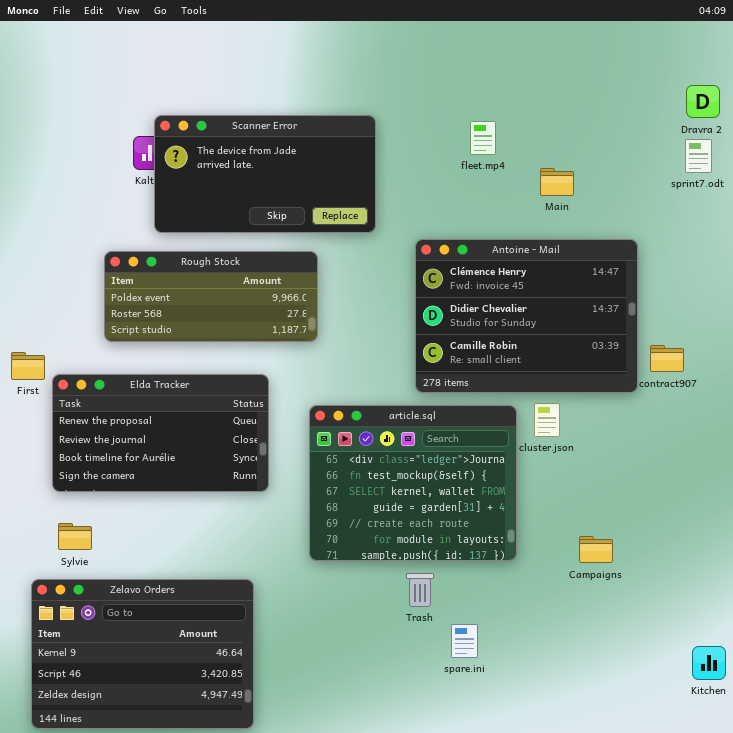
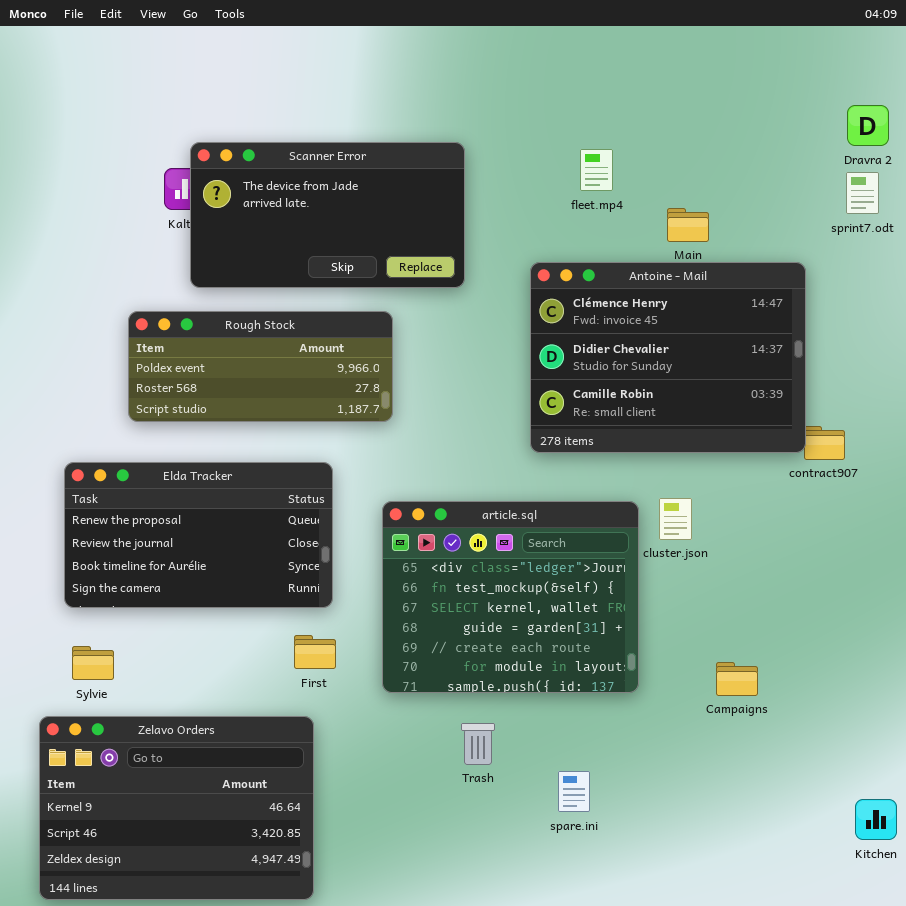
Antoine - Mail: [415,239,638,393] -> [530,262,806,453], moved
First: [11,352,45,380] -> [294,635,336,669], moved
Trash: [406,573,434,607] -> [461,723,495,765], moved

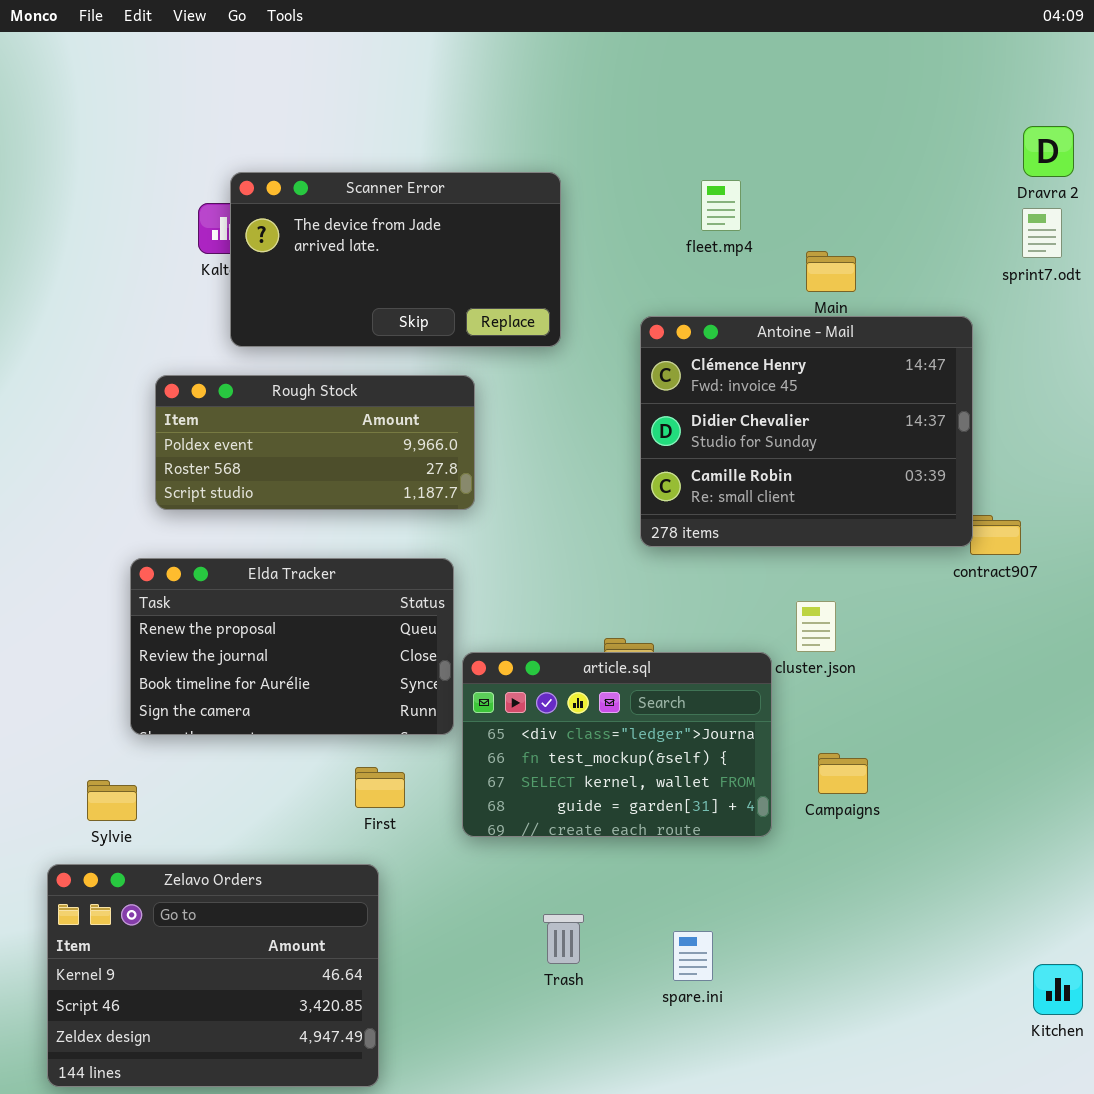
Elda Tracker: [64,462,333,608] -> [130,558,454,735], moved
article.sql: [382,501,639,693] -> [462,652,772,837], resized
Campaigns: [716,662,758,696] -> [818,753,868,794], moved
Trash: [461,723,495,765] -> [543,914,584,964], moved

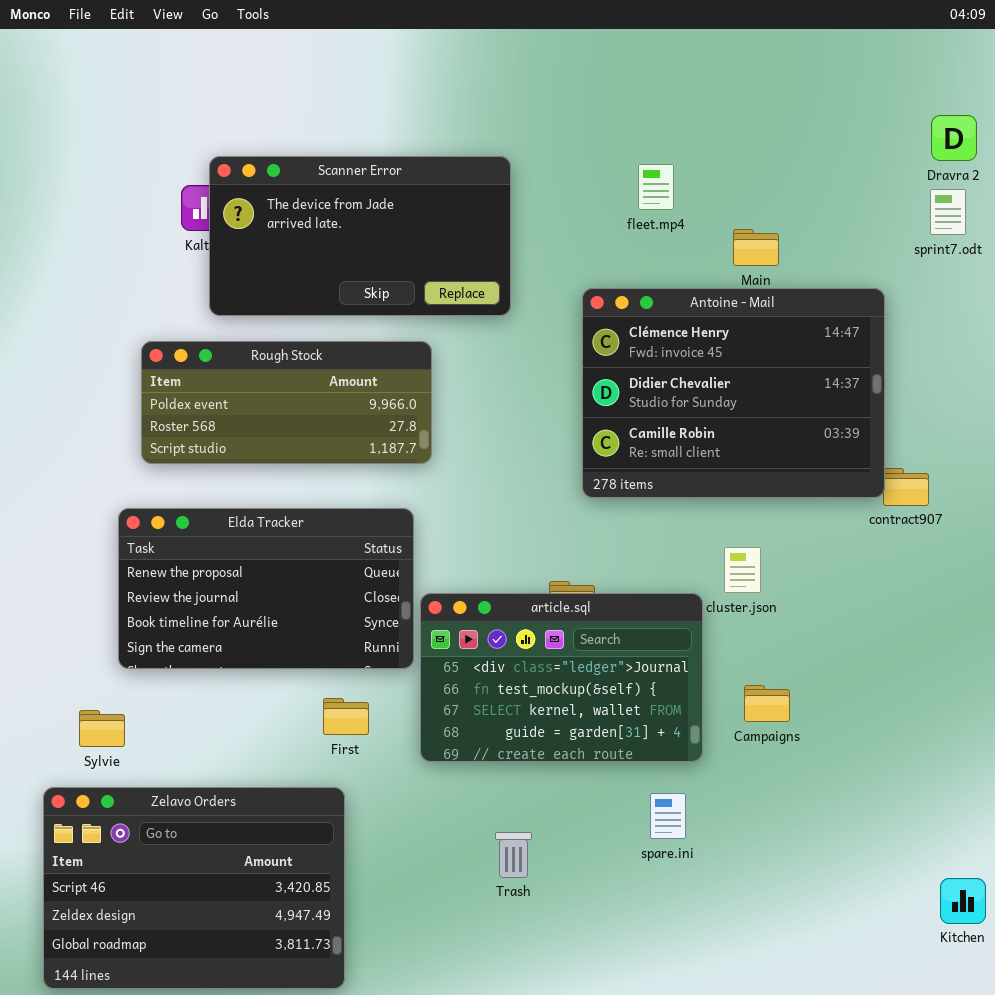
Zelavo Orders: [47,864,379,1087] -> [43,787,345,989], scrolled down 1 row
spare.ini: [673,931,713,981] -> [650,793,686,839], moved

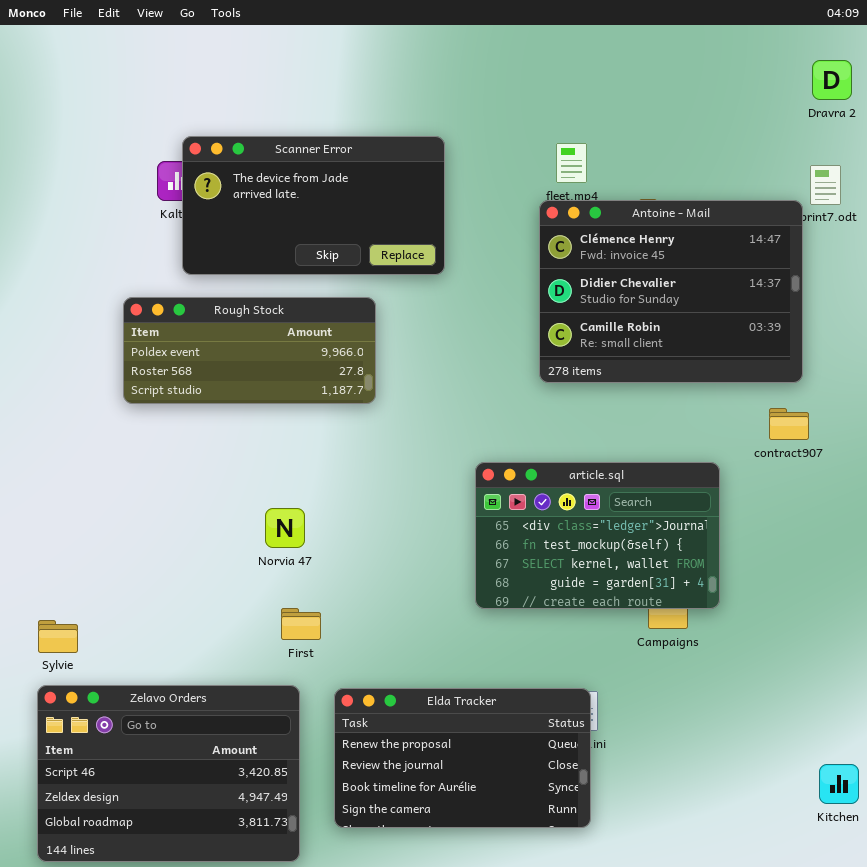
Dravra 2: [931,115,977,161] -> [812,60,852,100], moved
Antoine - Mail: [582,288,885,498] -> [539,200,803,383], moved
Elda Tracker: [118,508,414,669] -> [334,688,591,828], moved
article.sql: [420,593,703,762] -> [475,462,720,609], moved
Sylvie: [79,710,125,747] -> [38,620,78,653], moved

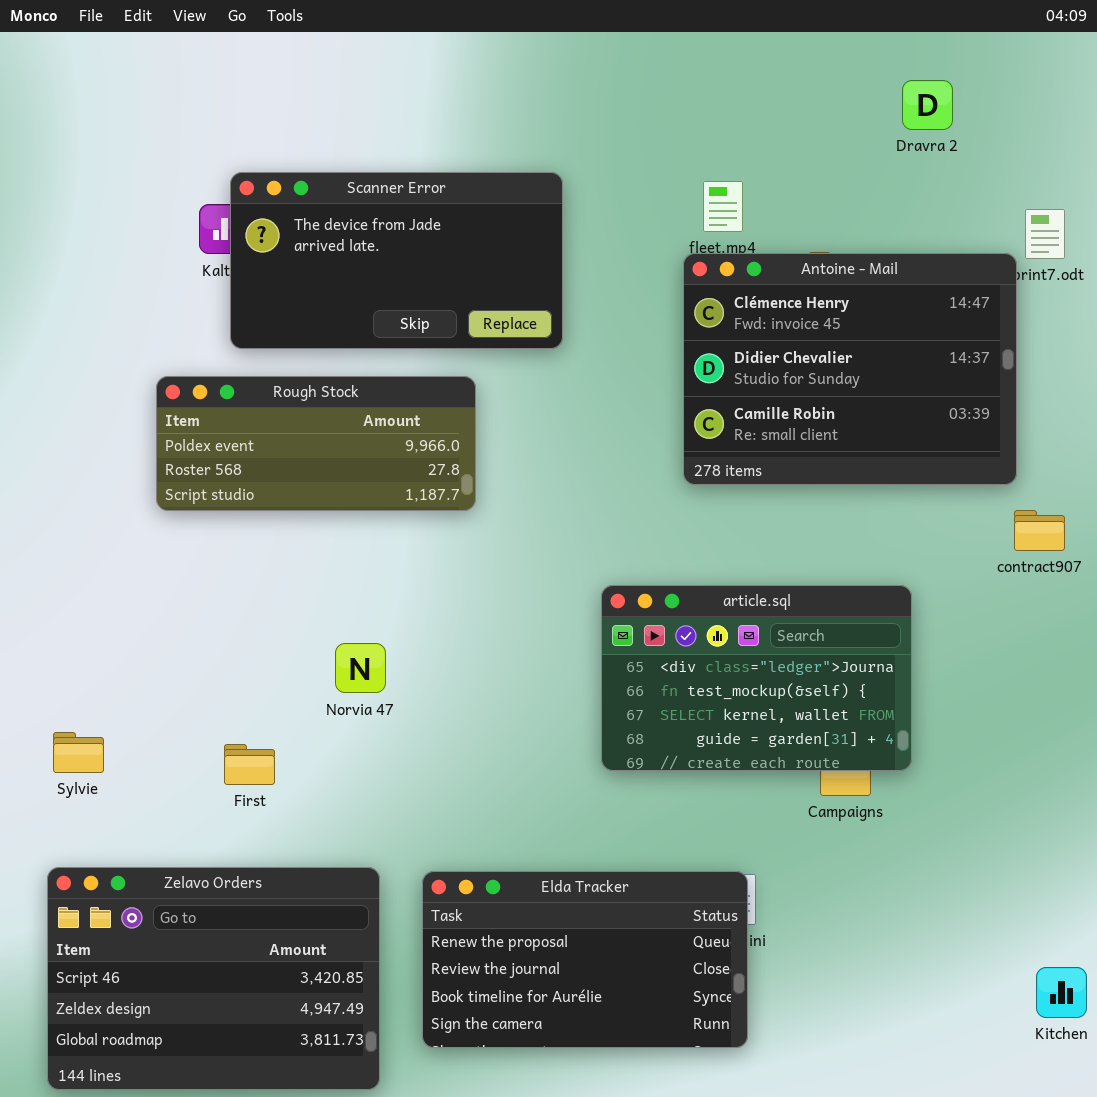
Dravra 2: [812,60,852,100] -> [902,80,953,130], moved
contract907: [769,408,809,440] -> [1014,510,1065,551], moved
First: [281,608,321,640] -> [224,744,275,785], moved
Sylvie: [38,620,78,653] -> [53,732,104,773], moved

